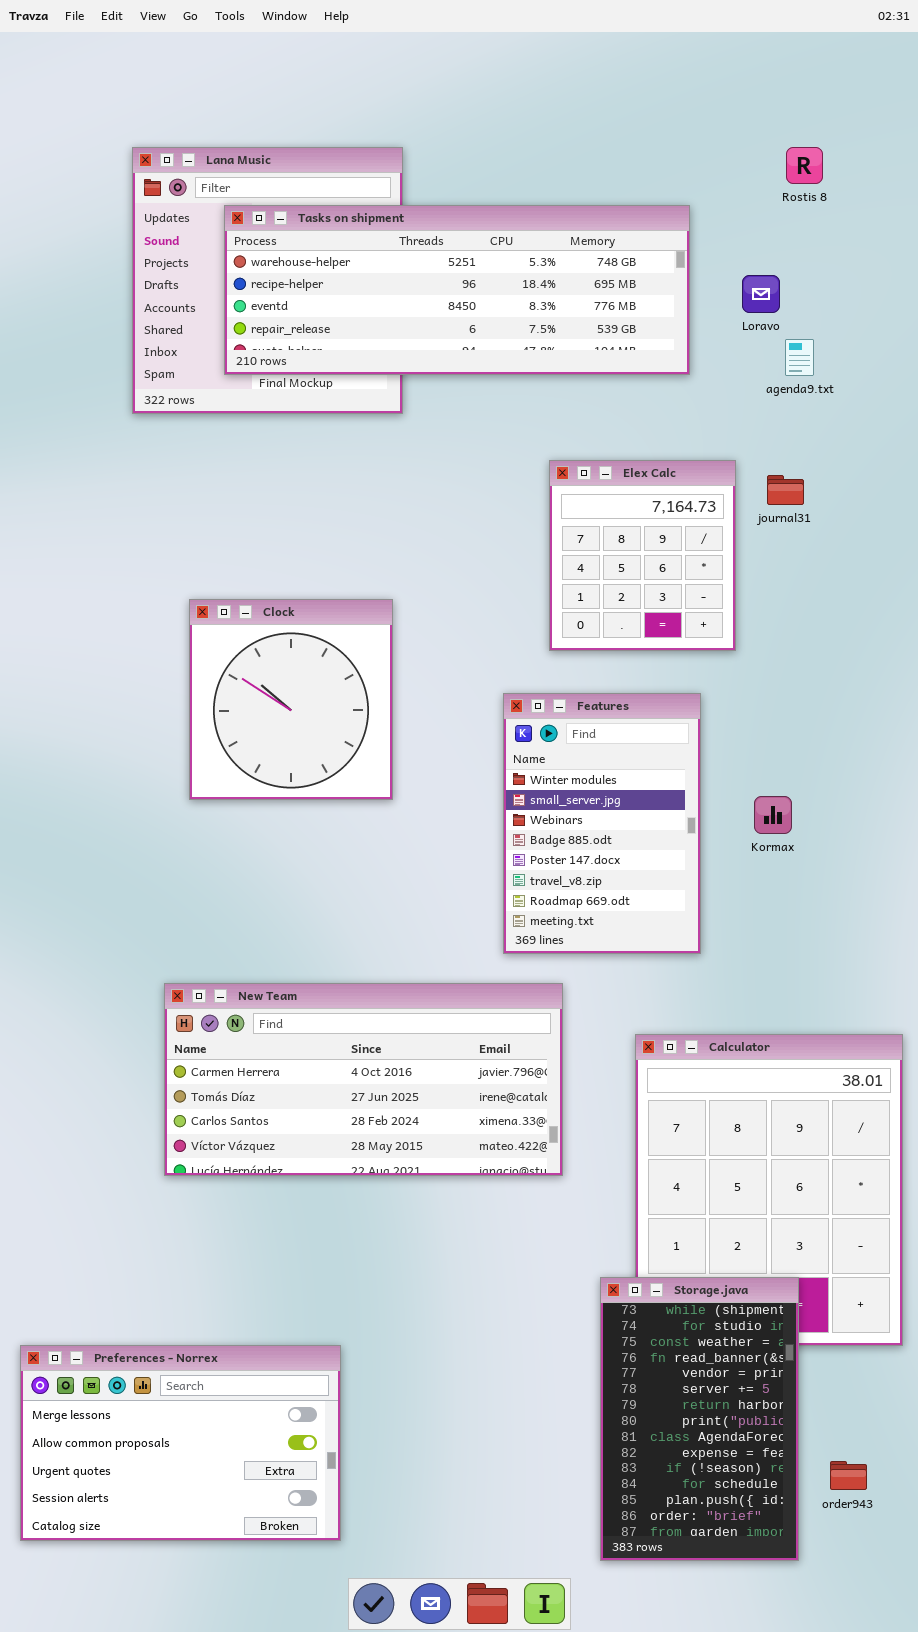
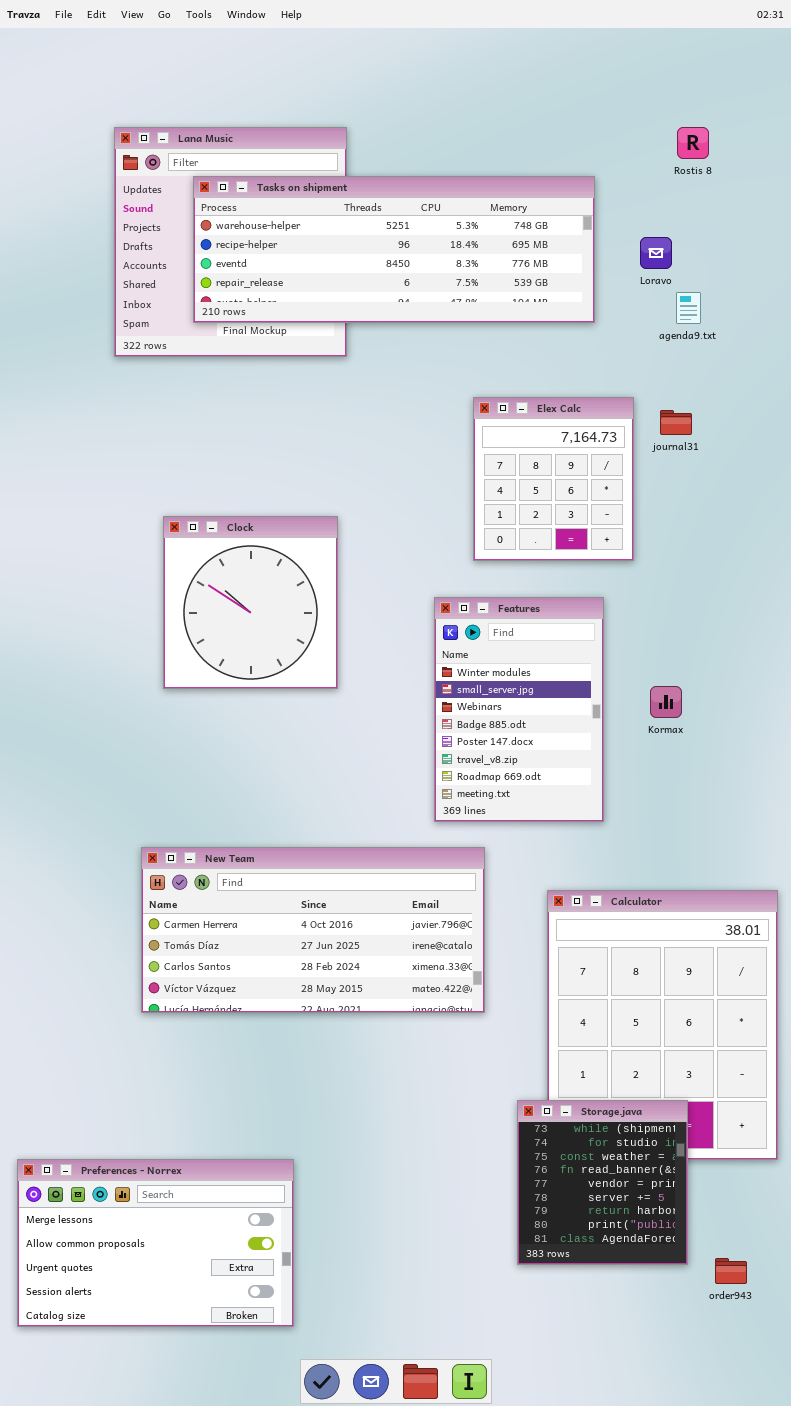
Storage.java: [600,1277,799,1561] -> [517,1100,688,1265], resized

